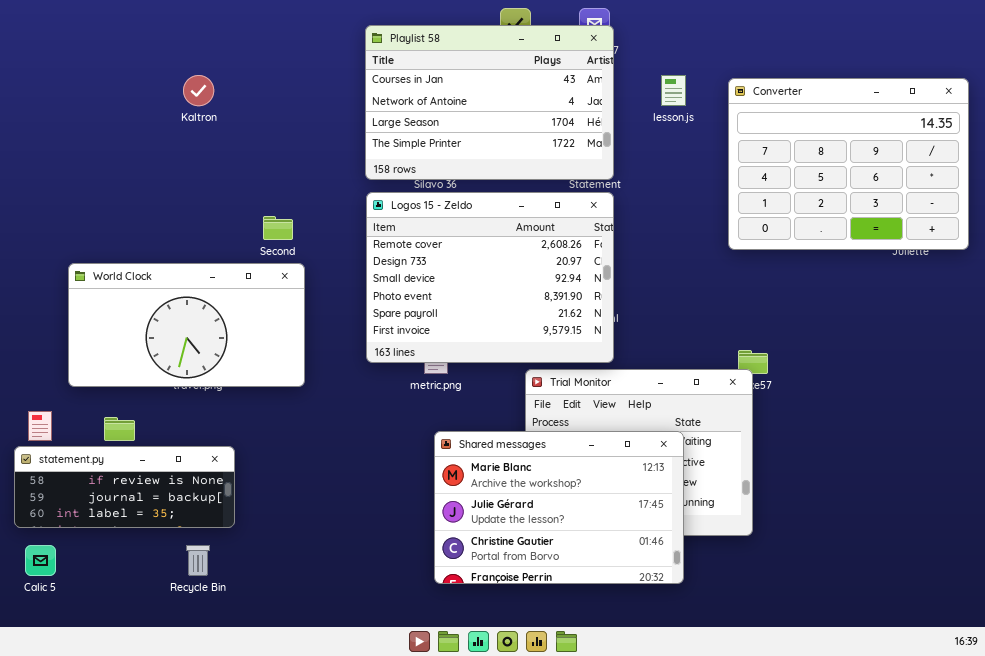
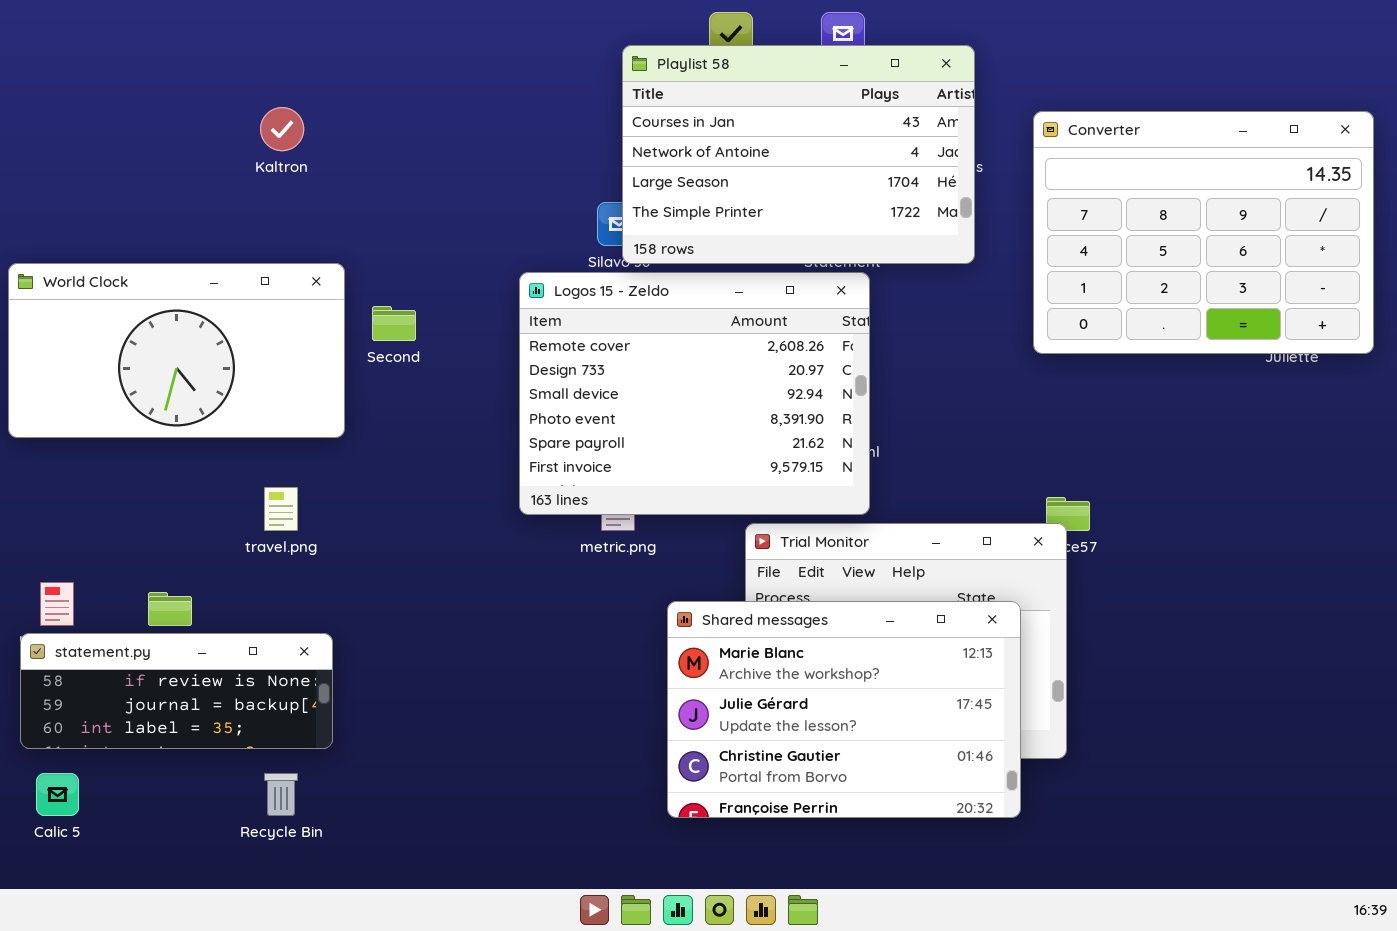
Playlist 58: [365,25,614,180] -> [622,45,975,264], moved
World Clock: [68,263,305,387] -> [8,263,345,438], moved
Shared messages: [434,431,684,584] -> [667,601,1021,818], moved

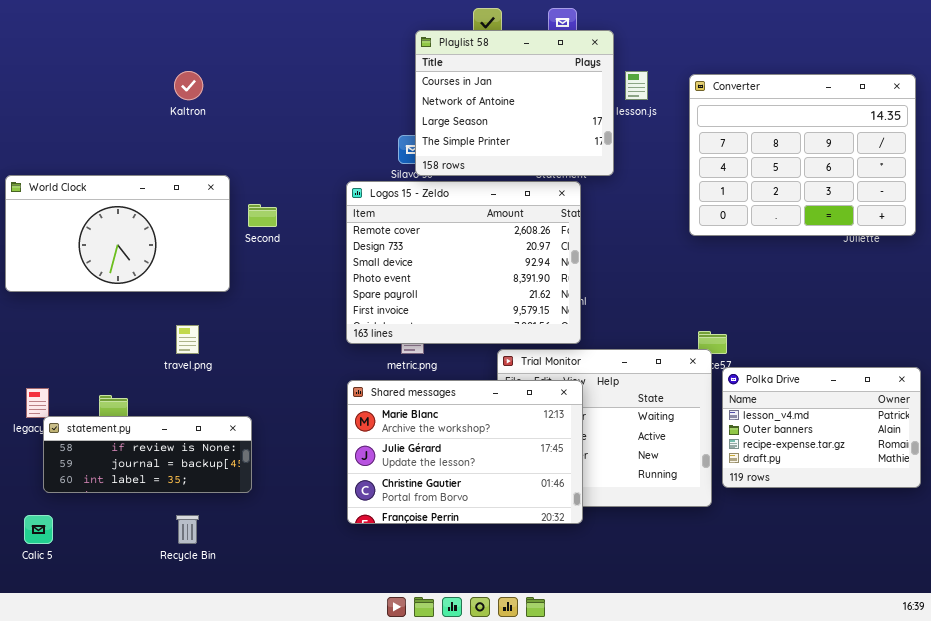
Playlist 58: [622,45,975,264] -> [415,30,614,176], resized
Polka Drive: none -> [722,367,921,488], opened
Shared messages: [667,601,1021,818] -> [347,380,583,524], moved
statement.py: [20,633,333,749] -> [43,416,252,493], moved

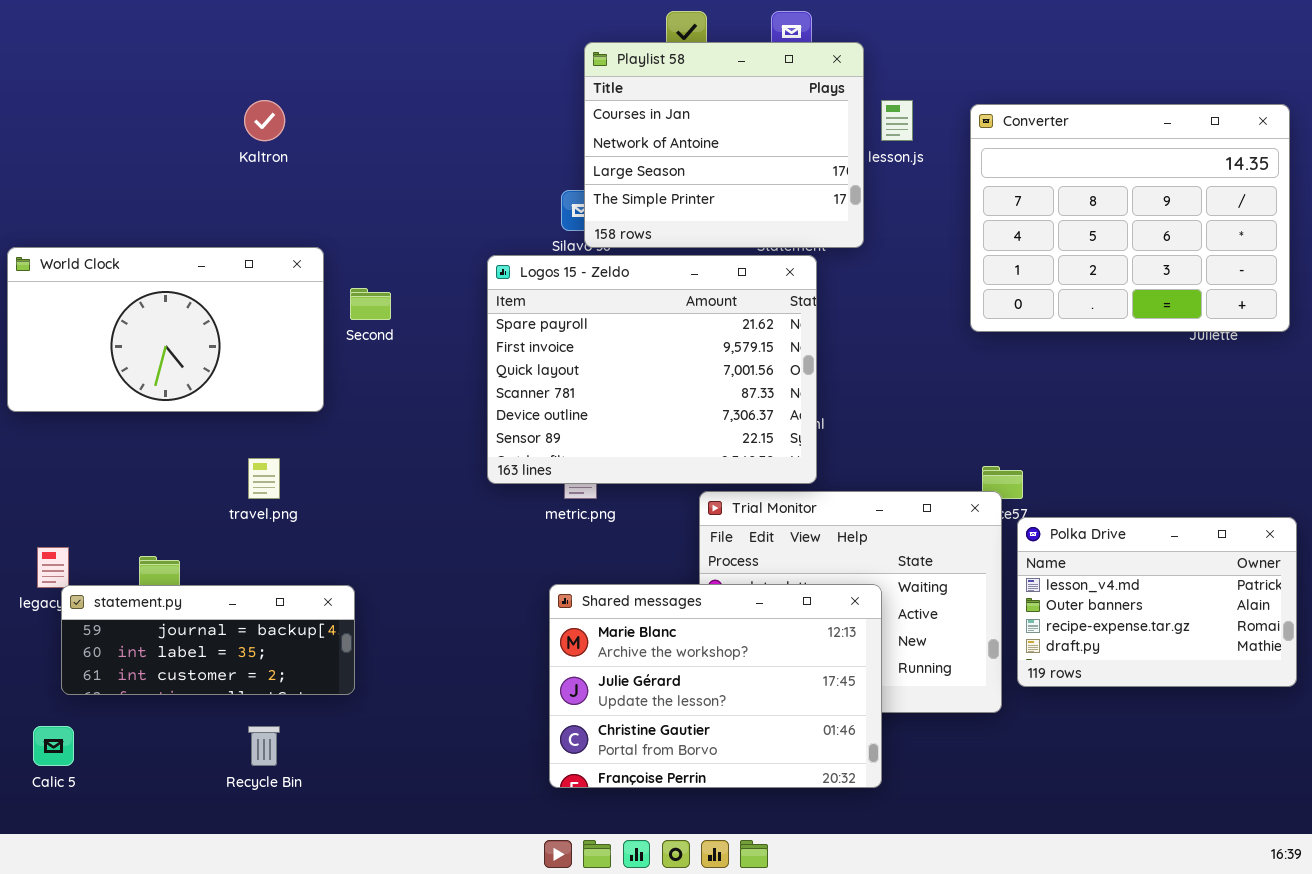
Logos 15 - Zeldo: [346,181,581,344] -> [487,255,817,484], scrolled down 4 rows
Shared messages: [347,380,583,524] -> [549,584,882,788], moved
statement.py: [43,416,252,493] -> [61,585,355,695], scrolled down 1 row

